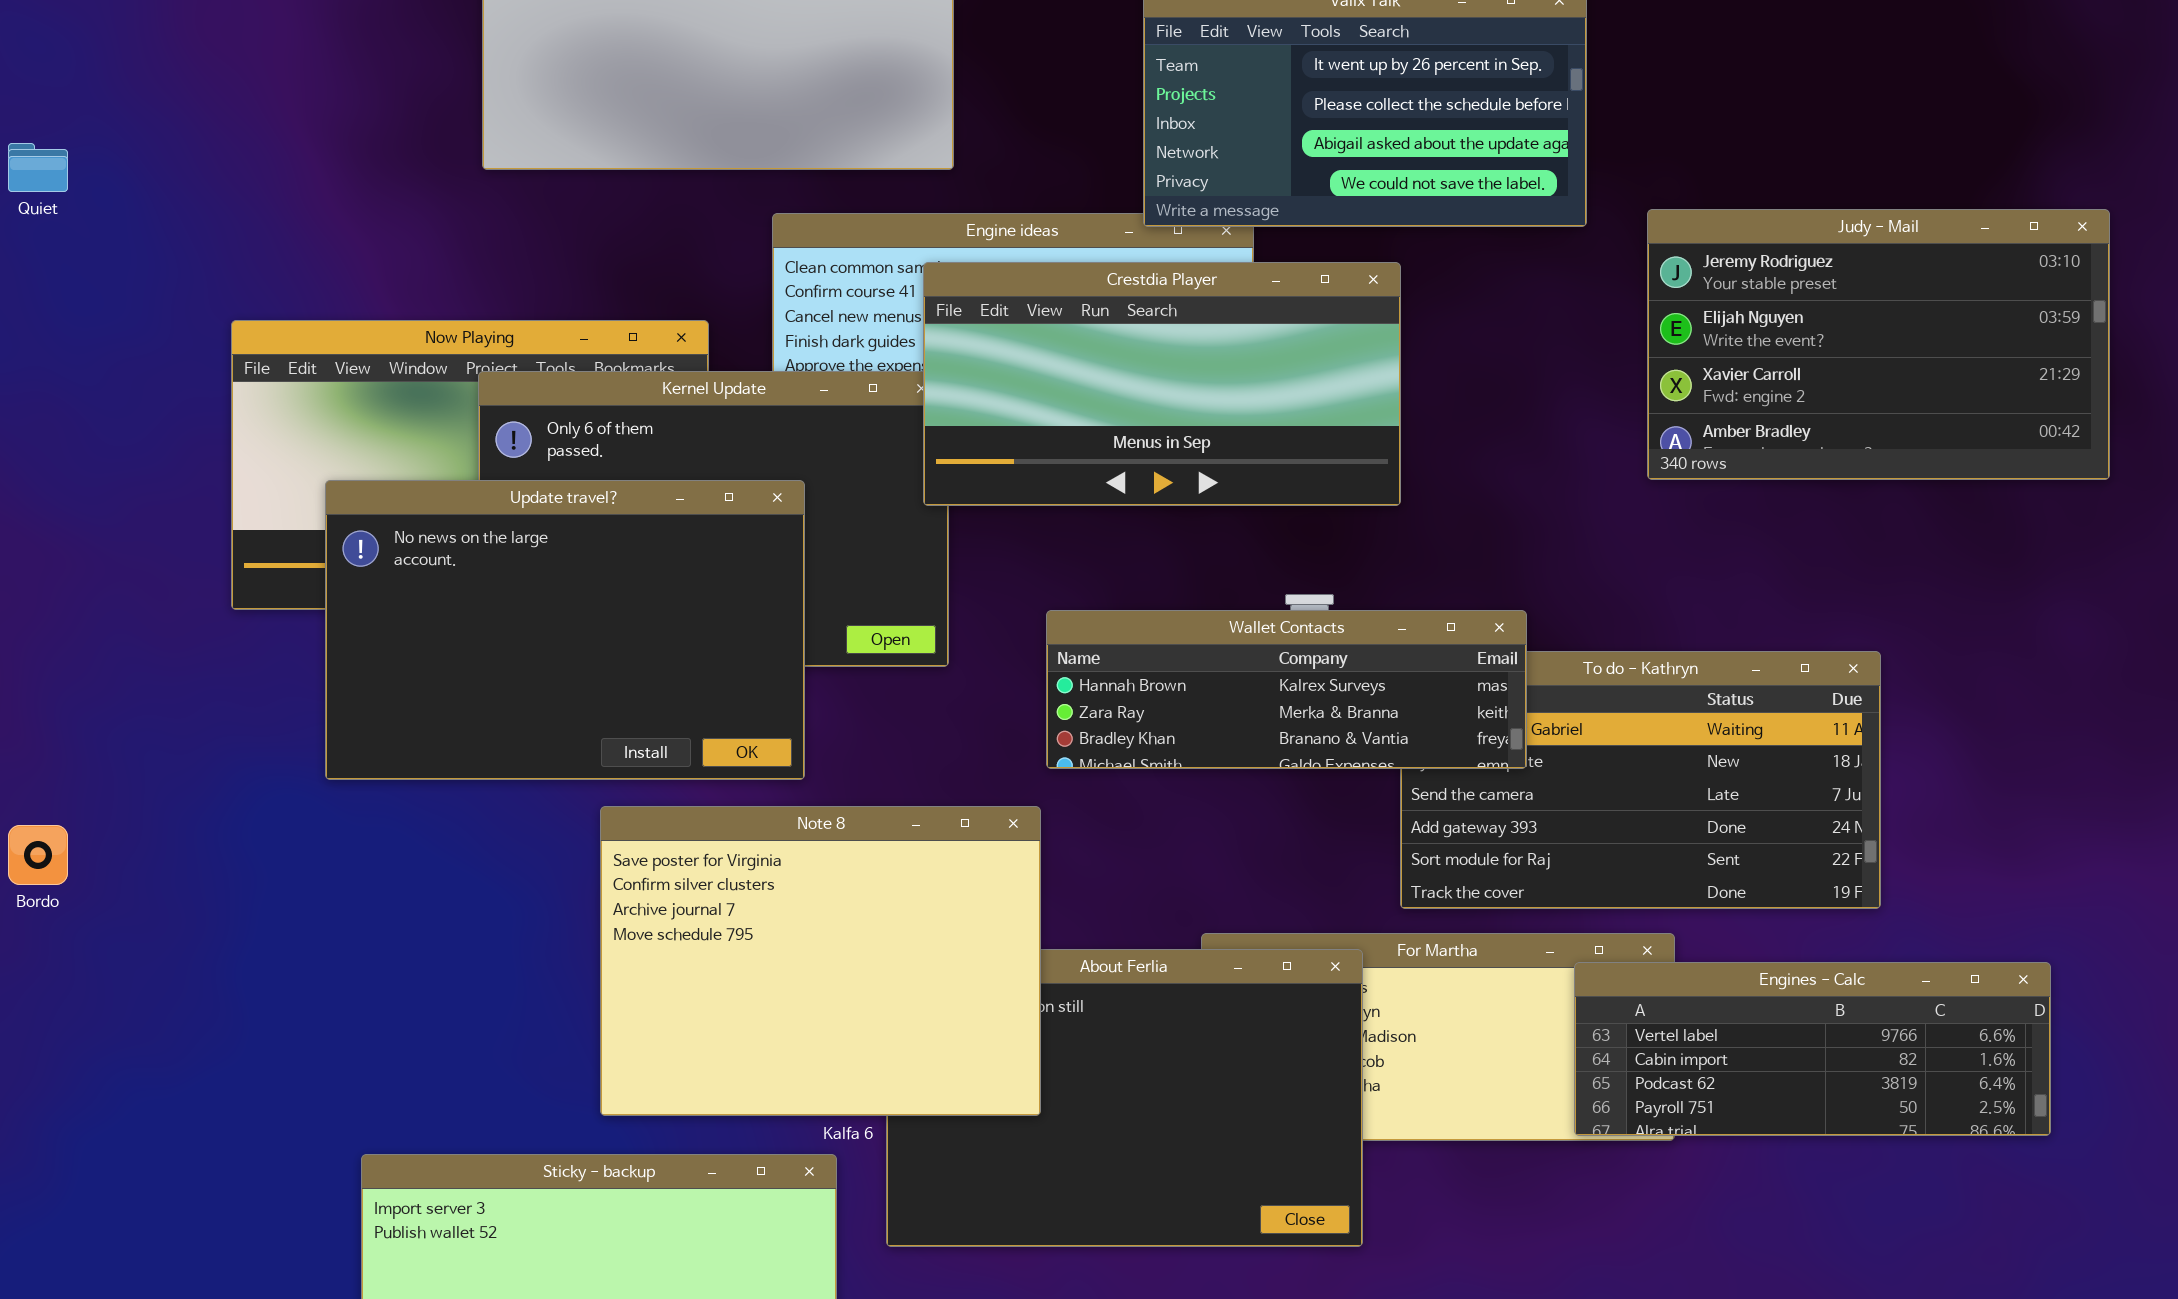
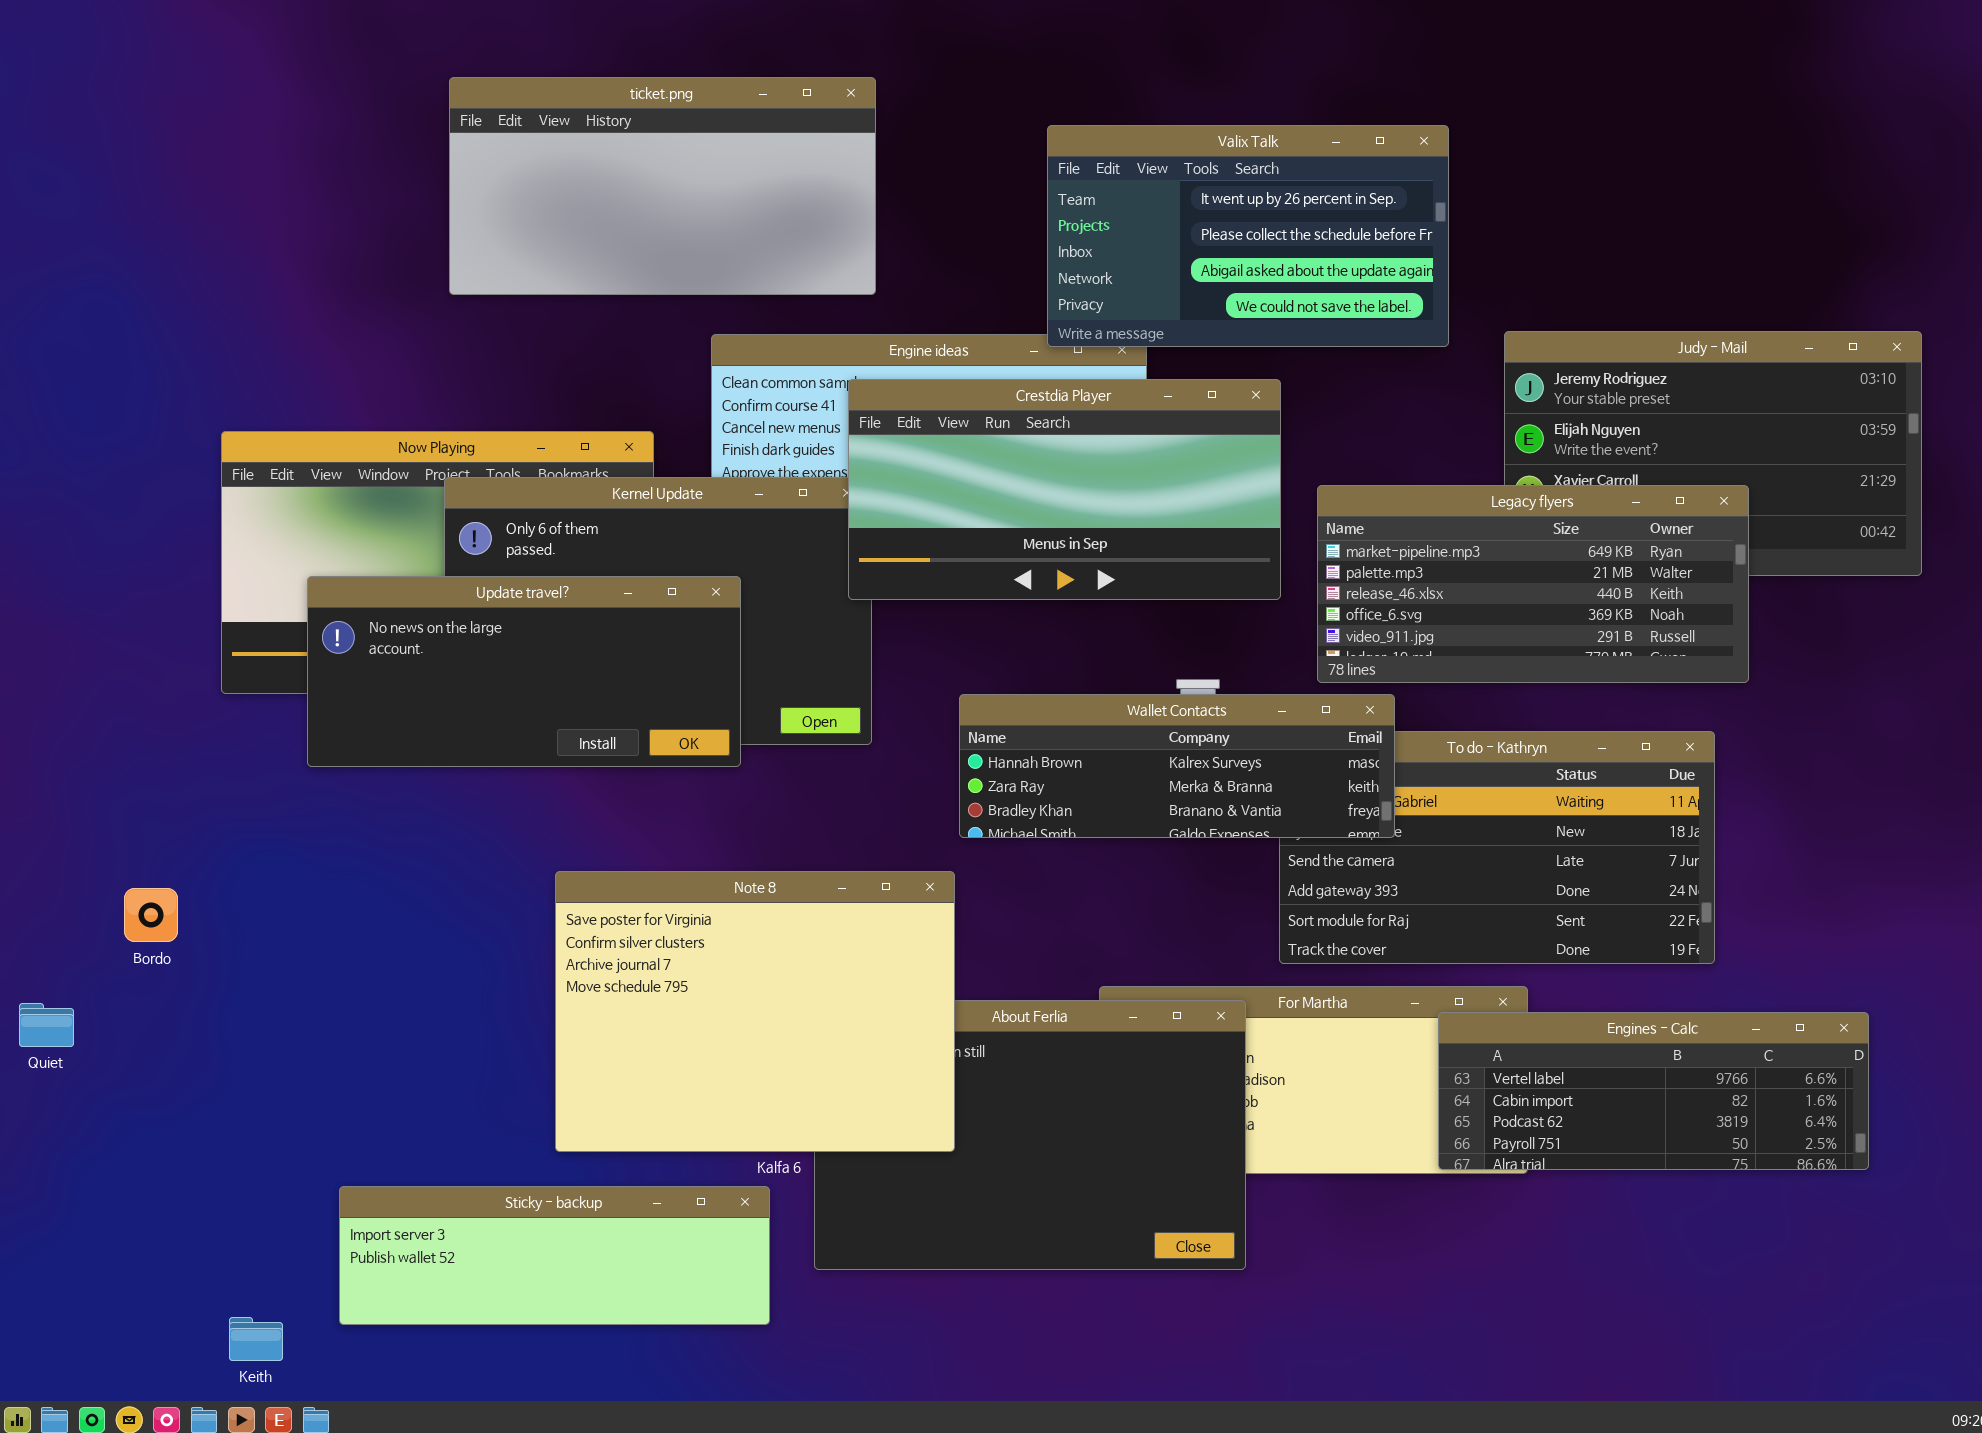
Quiet: [8,143,68,192] -> [19,1003,74,1047], moved
Legacy flyers: none -> [1317,485,1749,683], opened
Update travel?: [325,480,805,780] -> [307,576,741,767], resized
Bordo: [8,825,68,885] -> [124,888,178,942], moved

